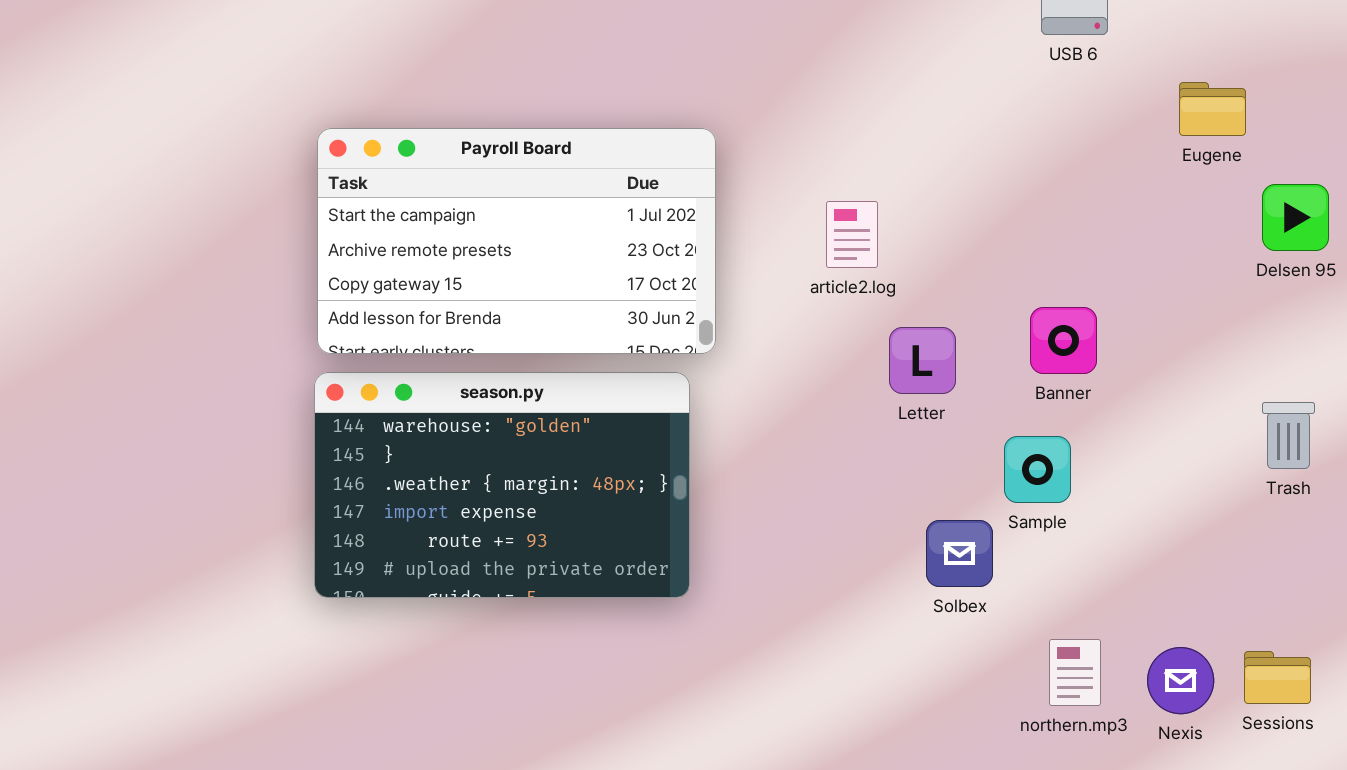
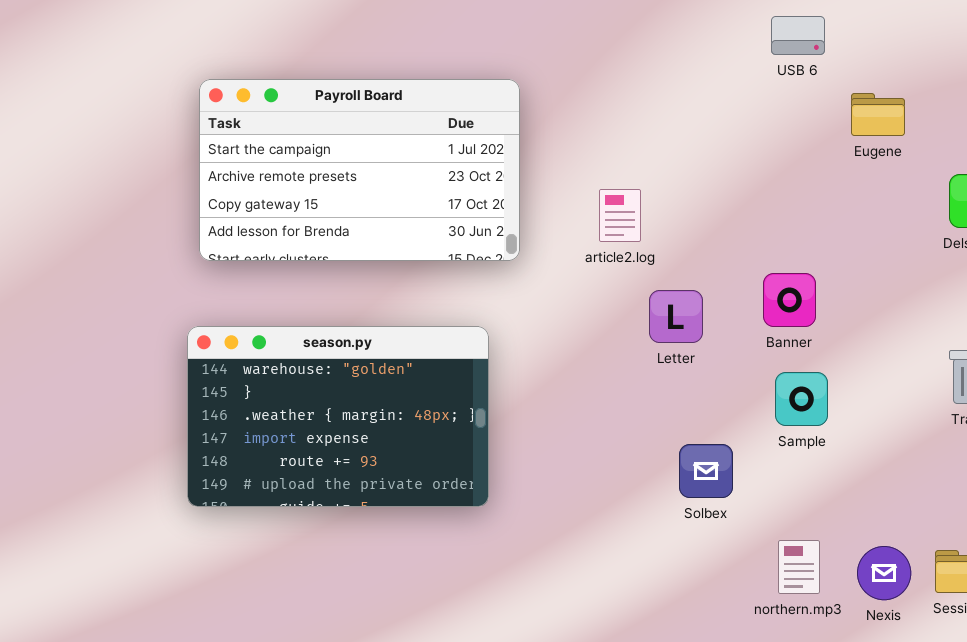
Eugene: [1179,82,1246,136] -> [851,93,905,136], moved
Payroll Board: [317,128,716,354] -> [199,79,520,261], moved
Sample: [1004,436,1071,503] -> [775,372,828,426], moved

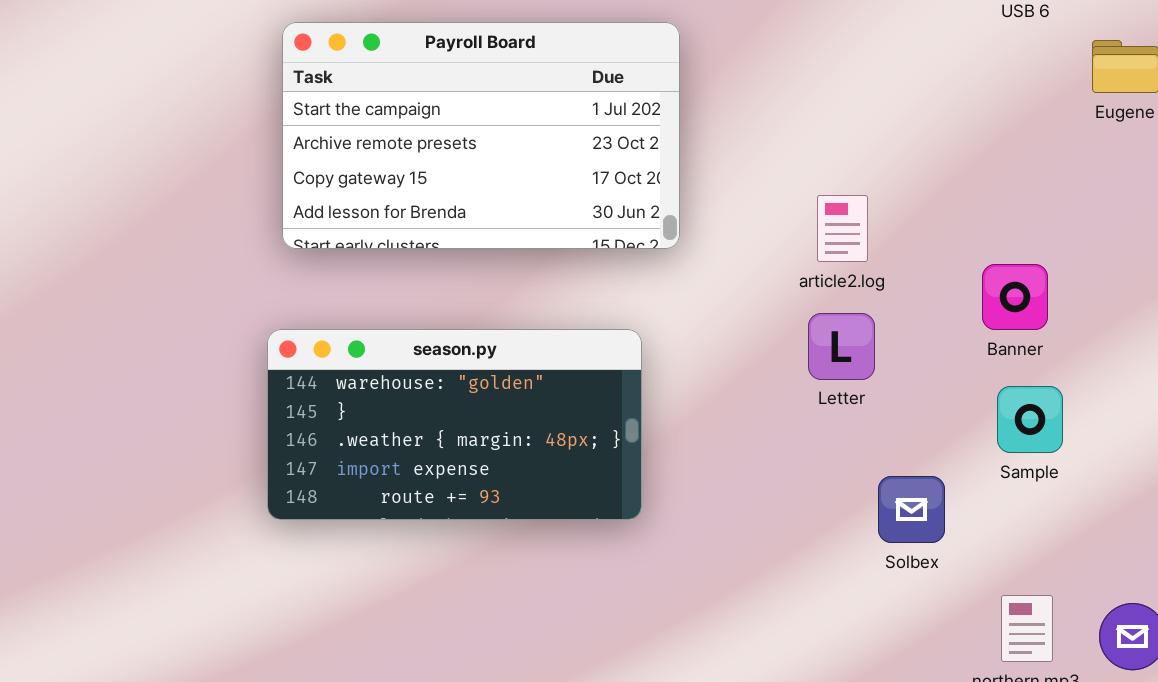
article2.log: [599,189,641,242] -> [817,195,868,262], moved
Letter: [649,290,703,343] -> [808,313,875,380], moved
season.py: [187,326,489,507] -> [267,329,642,520], resized

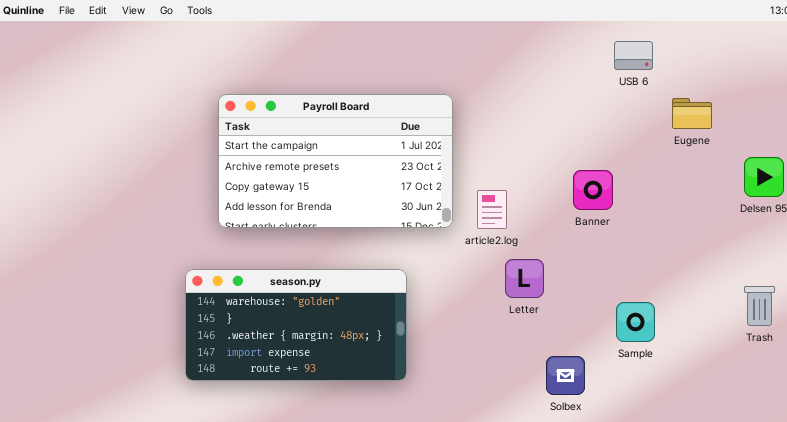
Payroll Board: [282,22,680,249] -> [218,94,453,228], moved
article2.log: [817,195,868,262] -> [477,190,507,229], moved
Banner: [982,264,1048,330] -> [573,170,613,210], moved

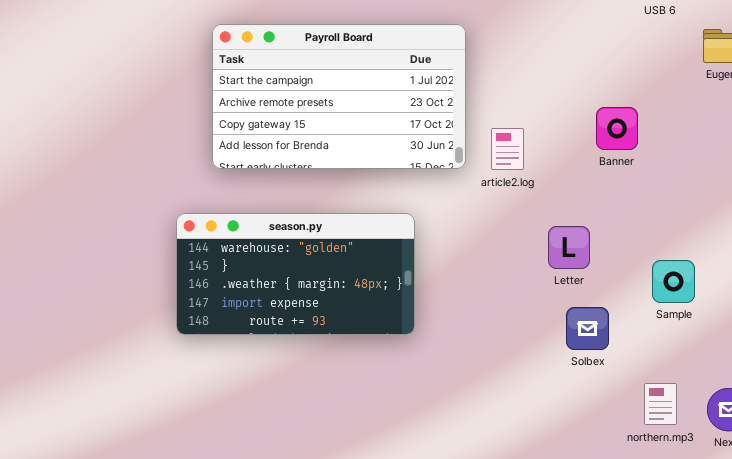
Letter: [505,259,544,298] -> [548,226,590,269], moved
Sample: [616,302,655,342] -> [652,260,695,303], moved

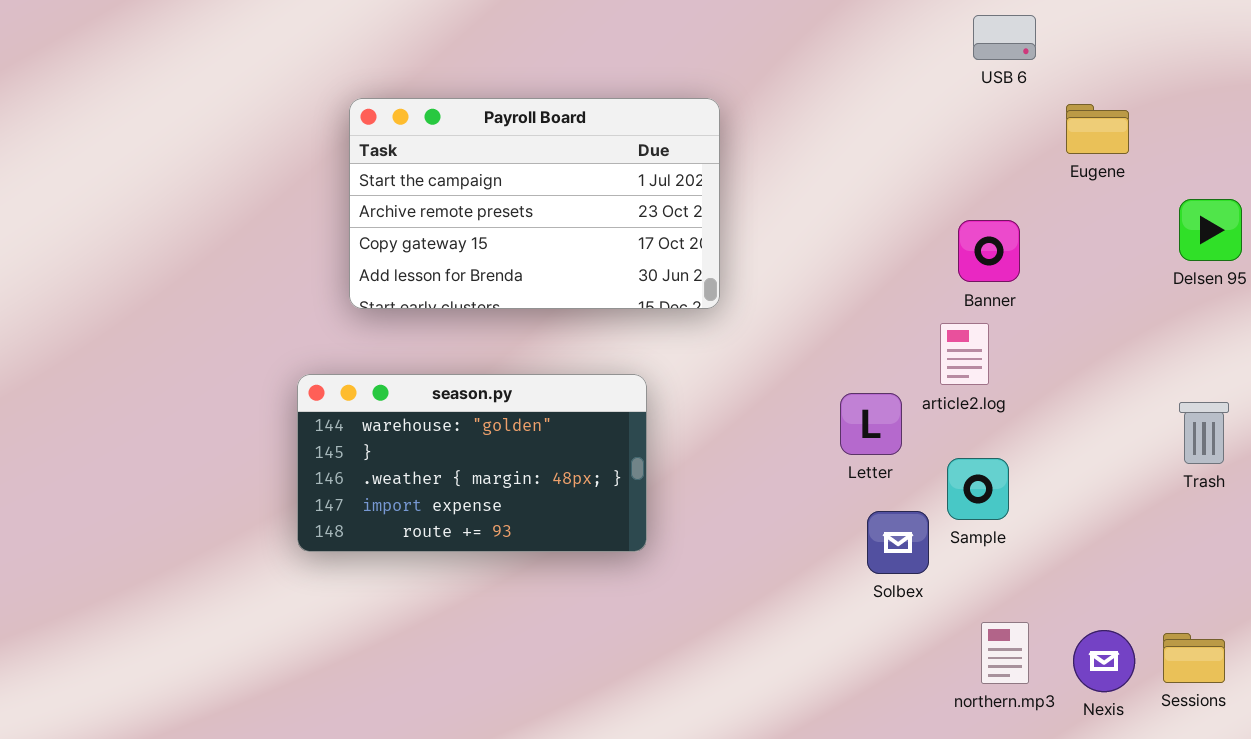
Banner: [596,107,638,150] -> [958,220,1020,282], moved
article2.log: [491,128,524,170] -> [940,323,989,385], moved
Sample: [652,260,695,303] -> [947,458,1009,520], moved

